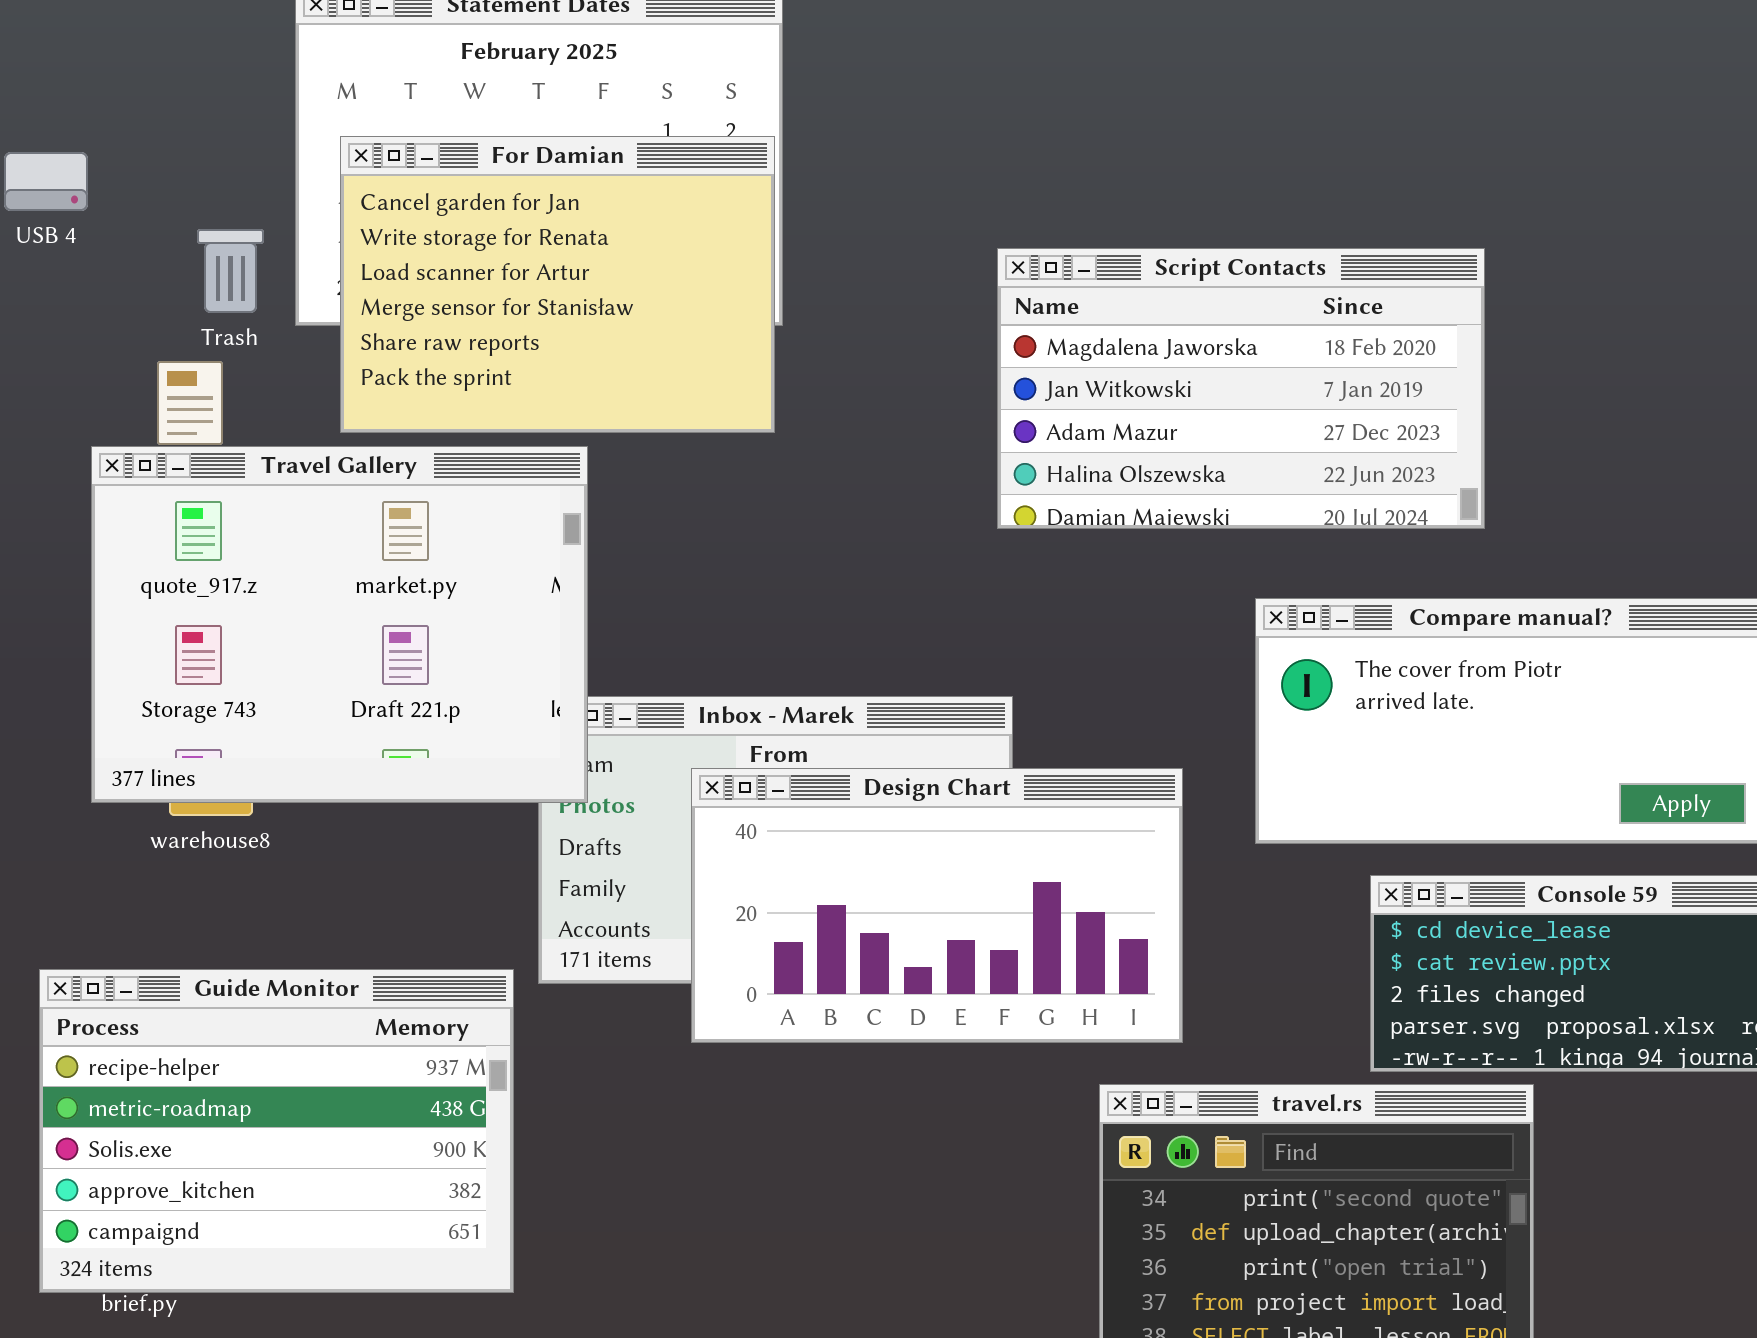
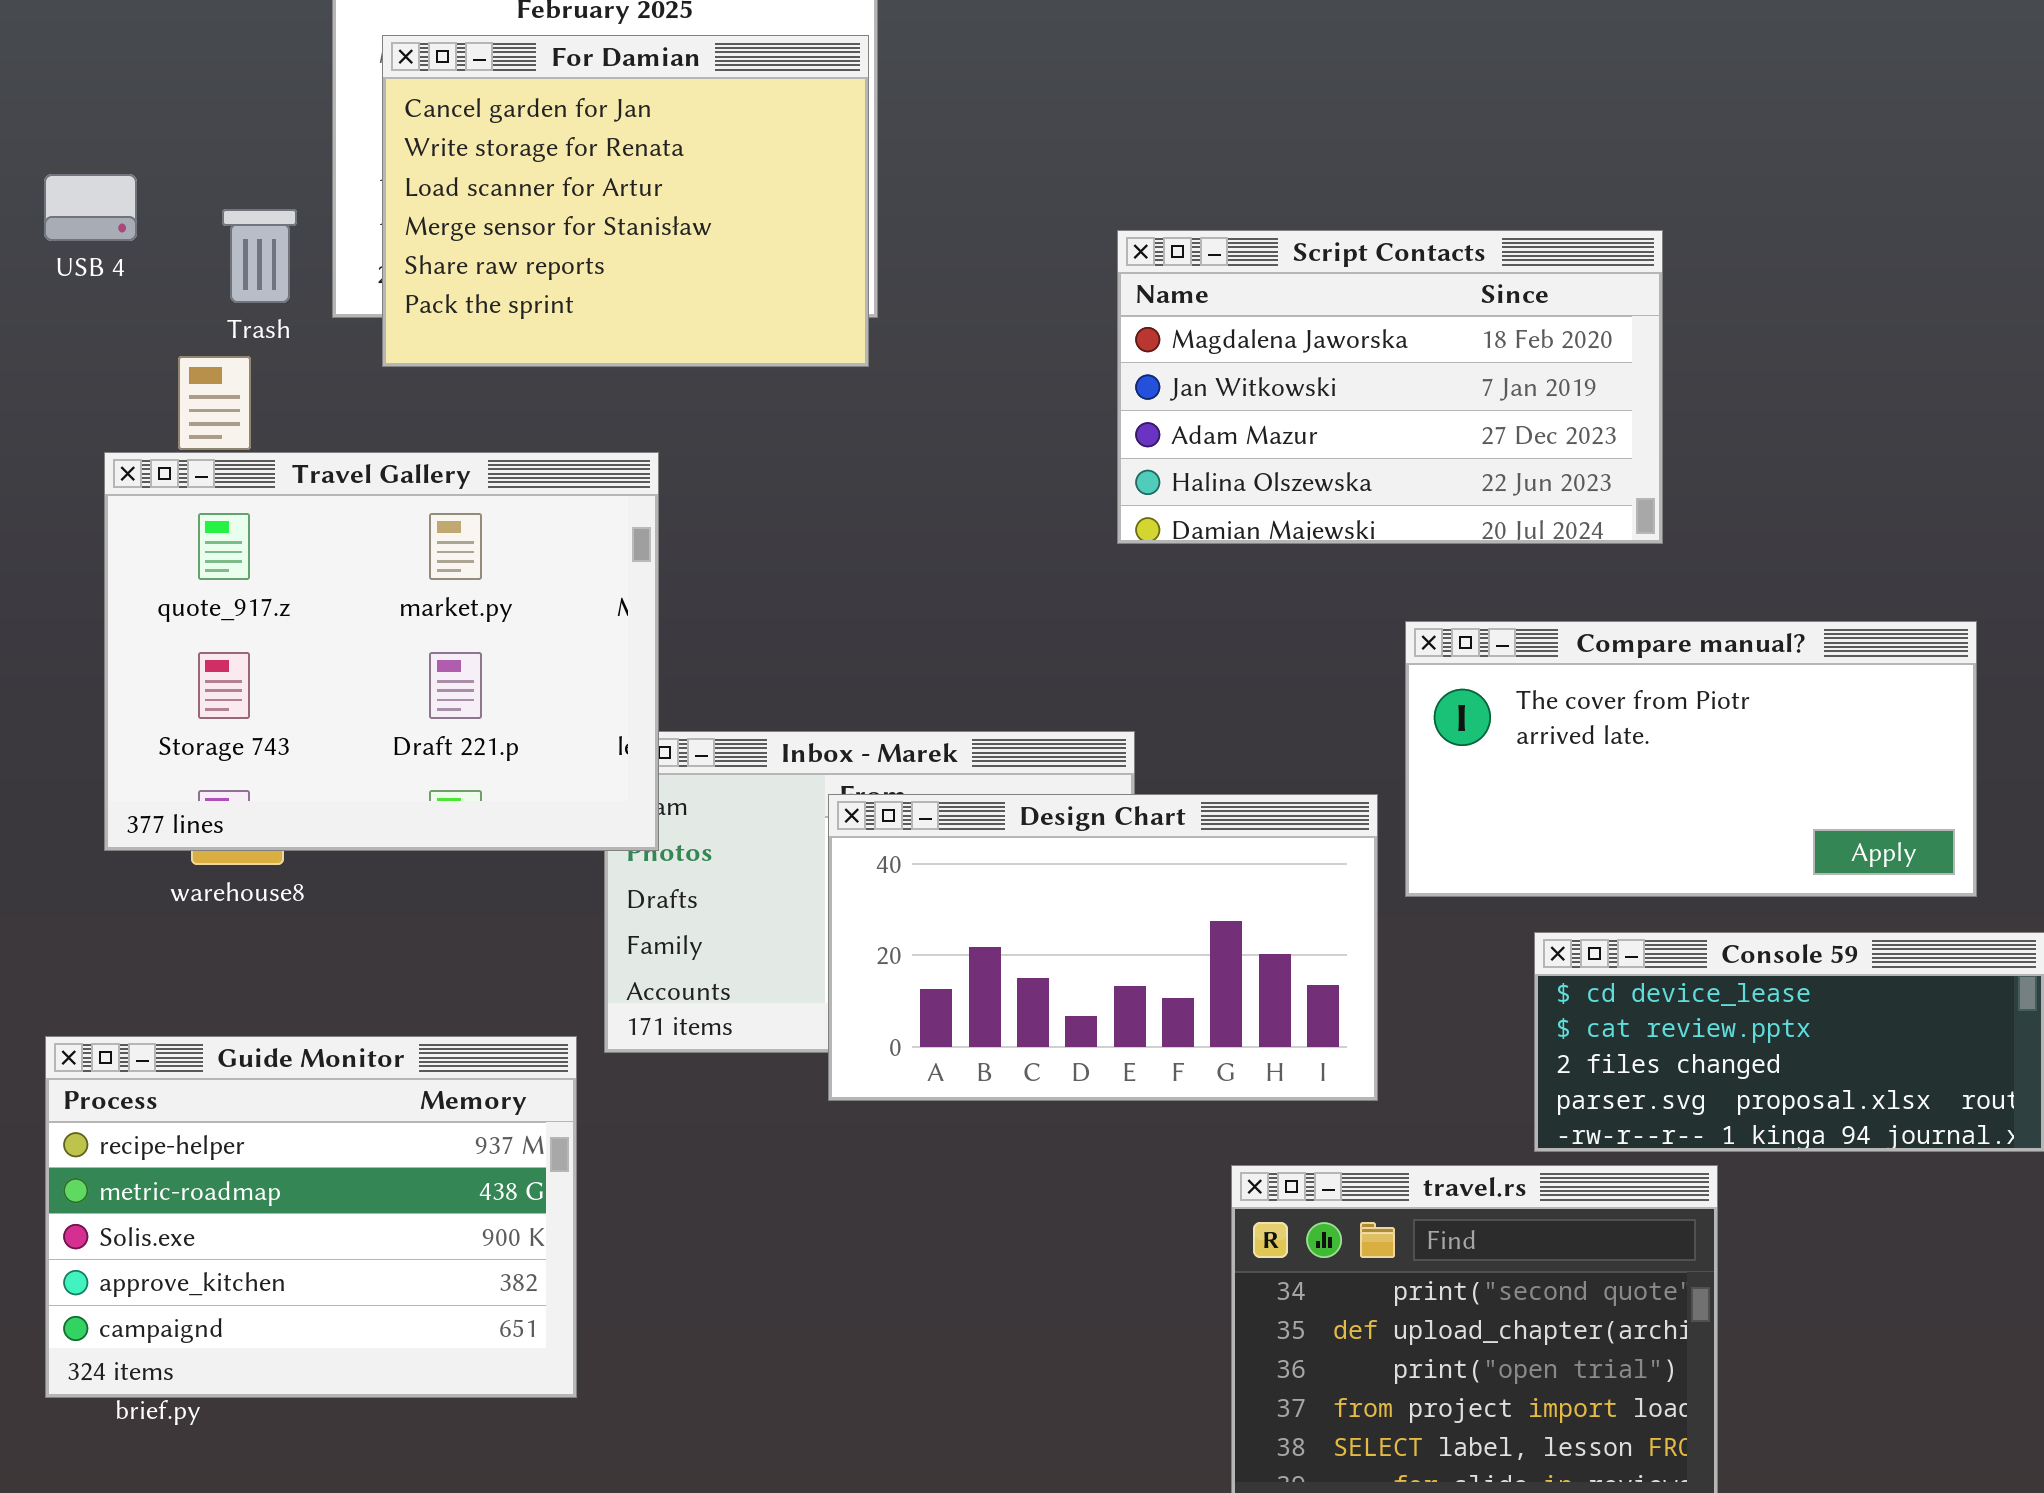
For Damian: [340,136,775,433] -> [382,35,869,367], moved
USB 4: [4,152,88,211] -> [44,174,137,241], moved
Design Chart: [691,768,1183,1043] -> [828,794,1378,1101], moved

